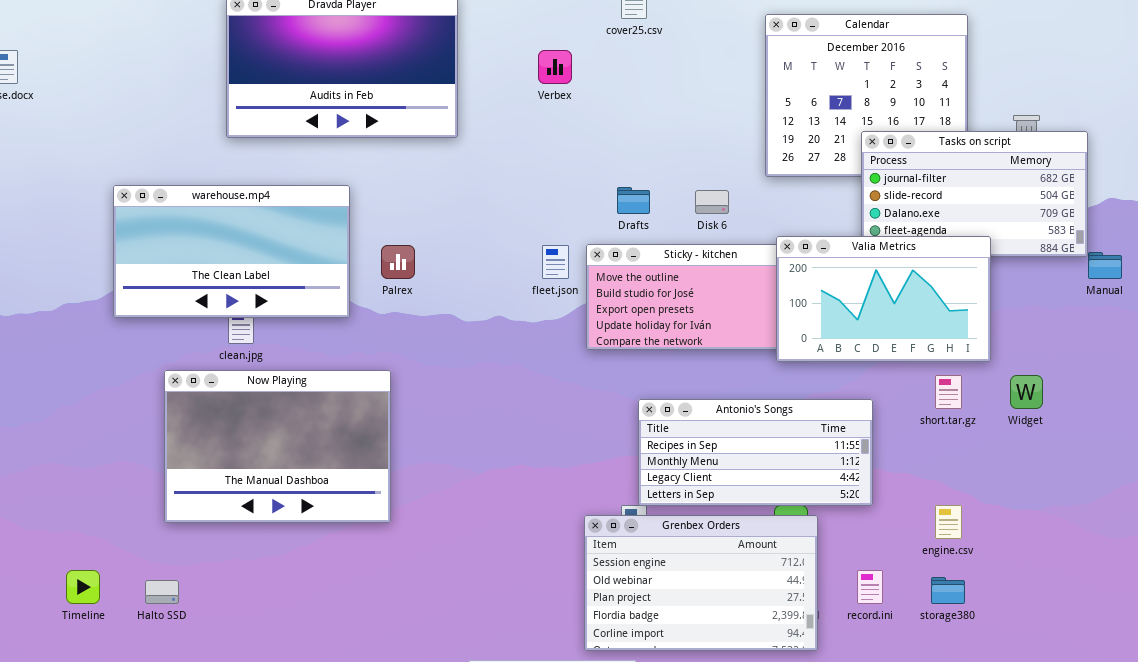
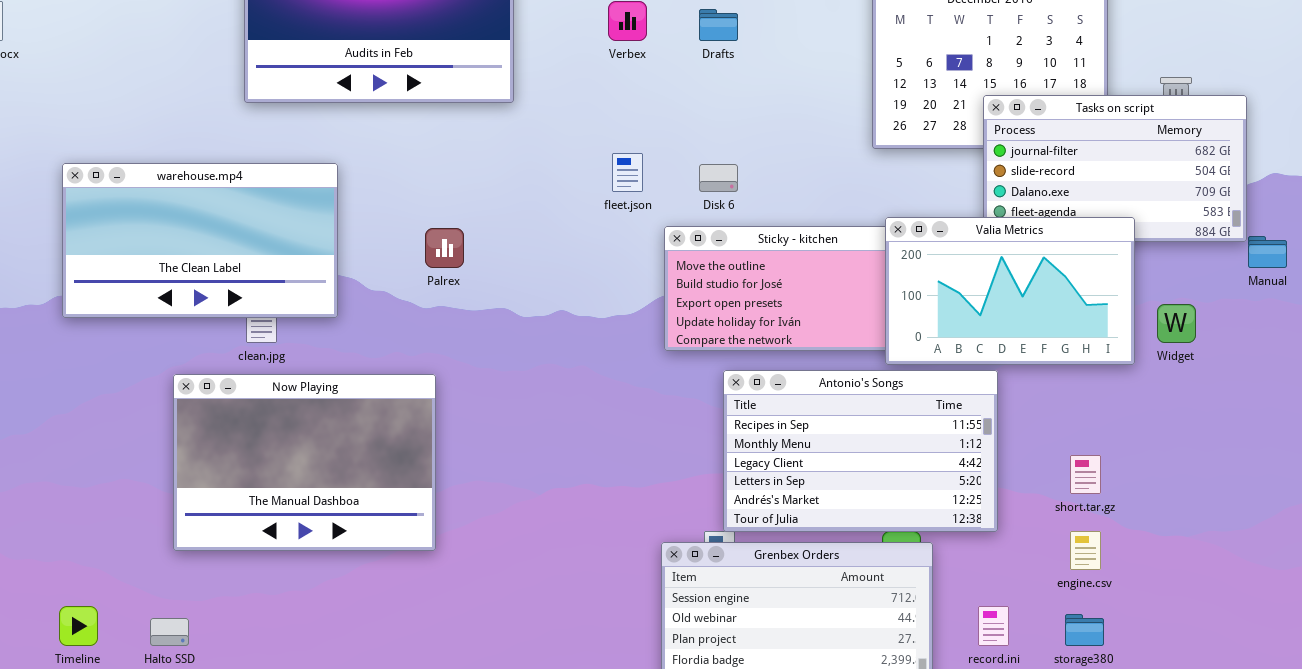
warehouse.mp4: [113,185,350,318] -> [62,163,338,318], moved
Drafts: [617,187,650,214] -> [699,9,738,41], moved
Disk 6: [695,190,729,214] -> [699,164,738,192], moved
fleet.json: [542,245,569,279] -> [612,153,643,192], moved
short.tar.gz: [935,375,962,409] -> [1070,455,1101,494], moved
Widget: [1010,375,1043,409] -> [1157,304,1196,343], moved
Antonio's Songs: [638,399,873,506] -> [723,370,998,532], resized

